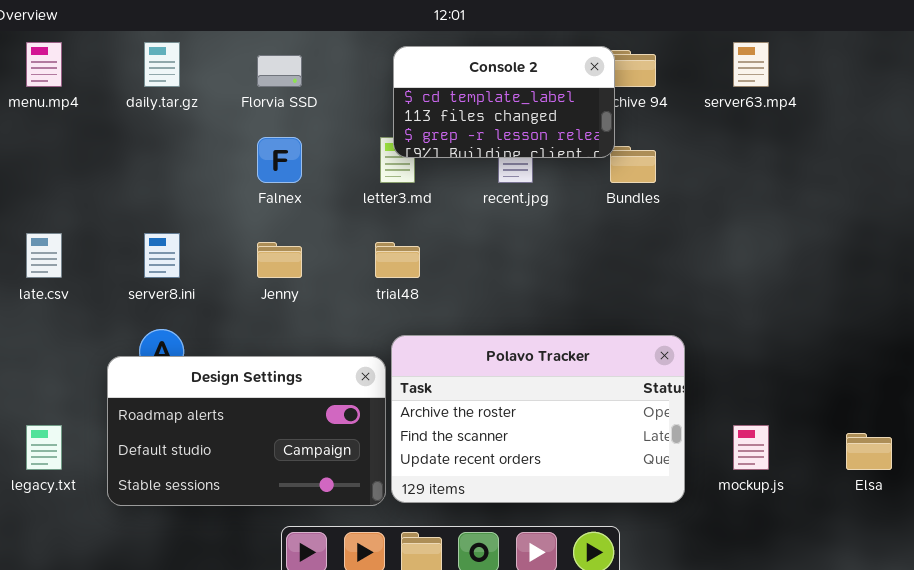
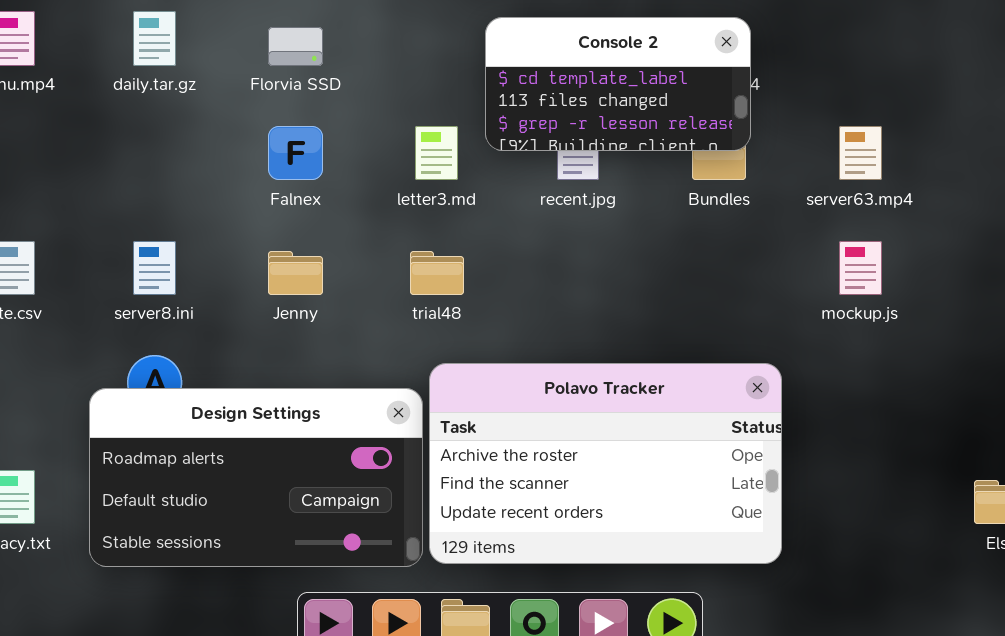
server63.mp4: [733,42,769,87] -> [839,126,882,180], moved
Console 2: [393,46,615,158] -> [485,17,751,151], moved
mockup.js: [733,425,769,470] -> [839,241,882,295], moved

